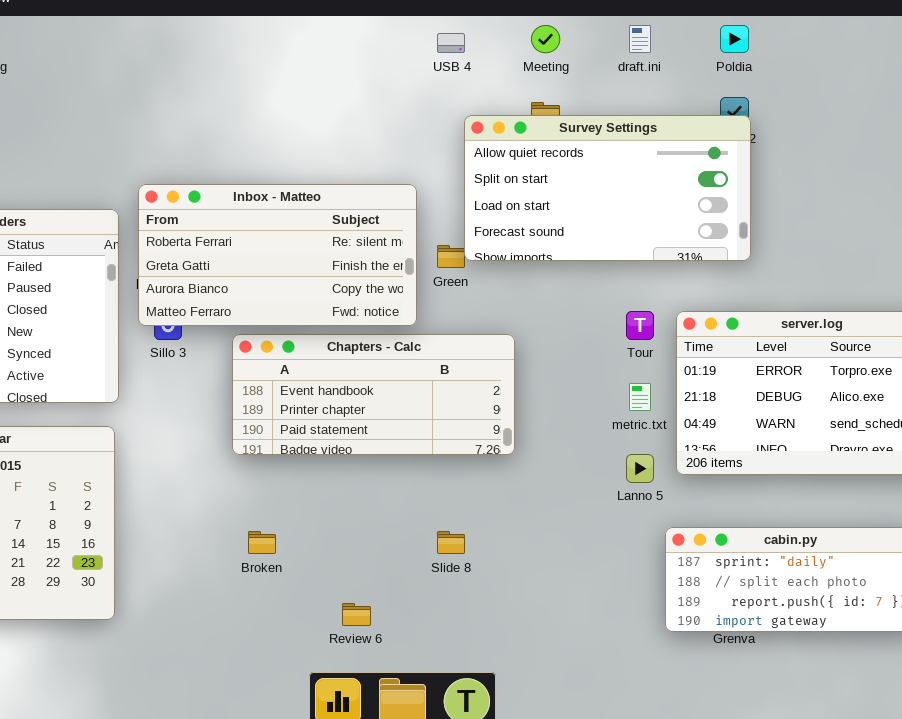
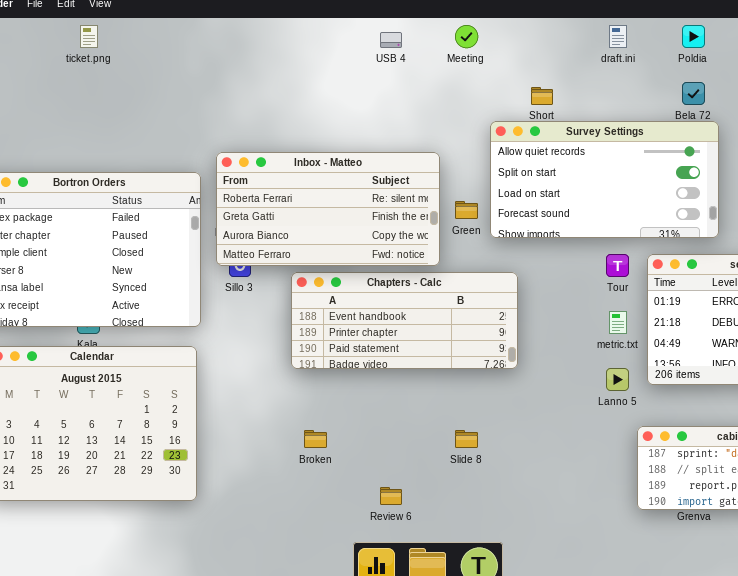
Meeting: [531,25,560,53] -> [455,25,478,48], moved
USB 4: [437,33,465,53] -> [380,32,402,48], moved
Survey Settings: [464,115,751,261] -> [490,121,719,238], moved

